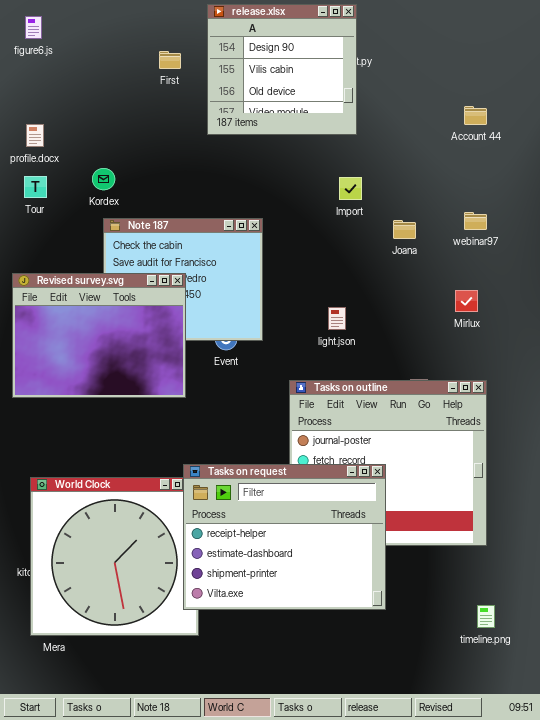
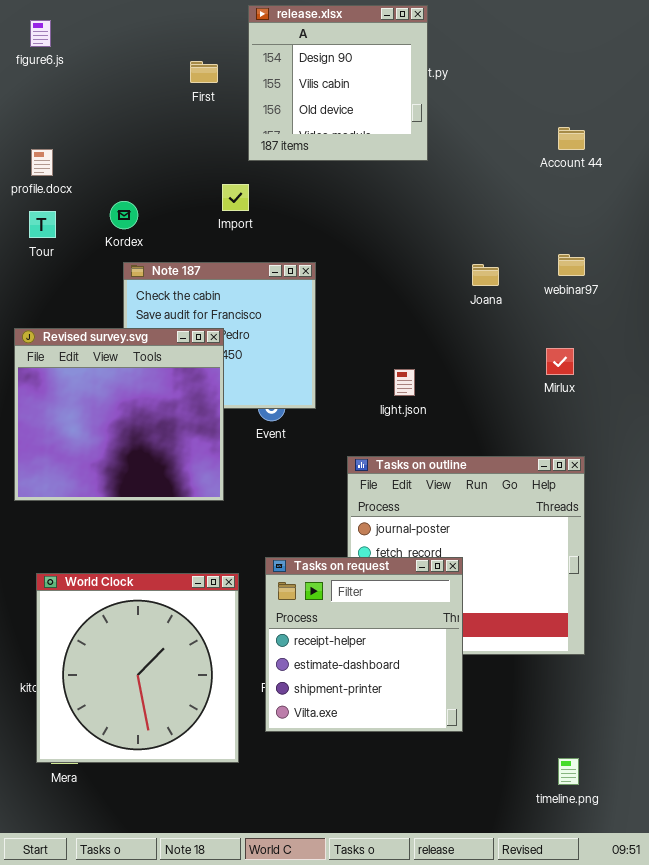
Import: [339,177,362,200] -> [222,184,249,211], moved
Revised survey.svg: [12,273,186,398] -> [14,328,224,501], resized
Tasks on request: [183,464,386,610] -> [265,557,463,732], resized
timeline.png: [477,605,495,628] -> [558,758,579,785], moved

